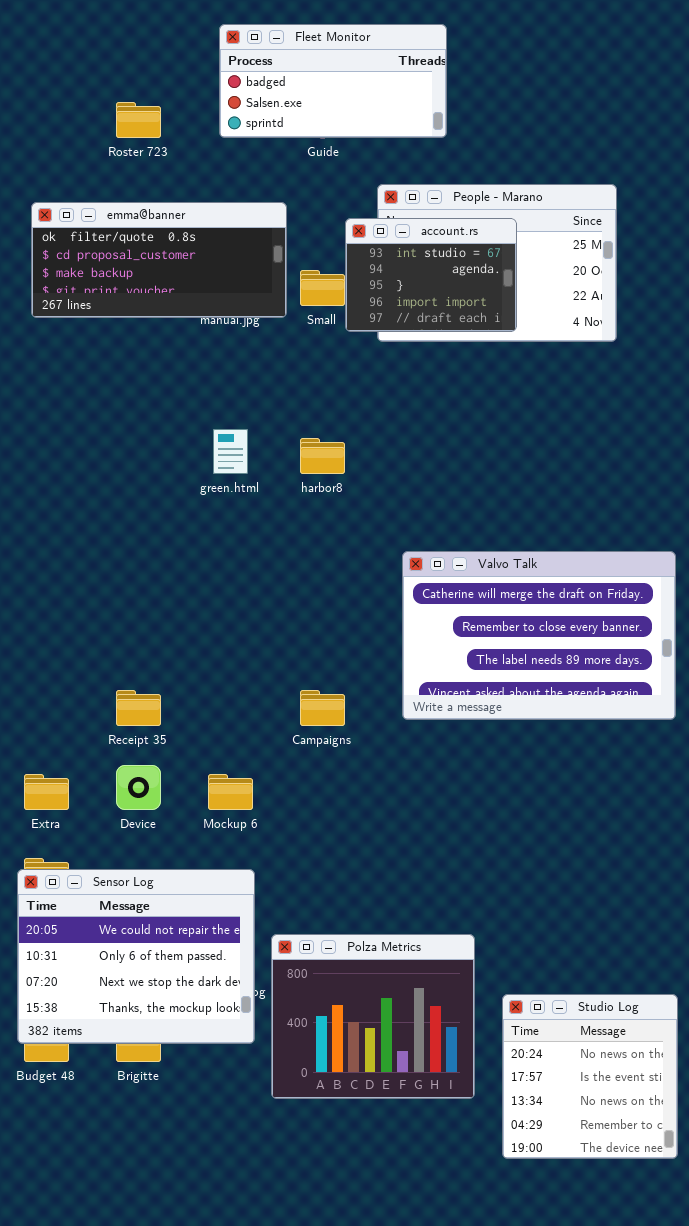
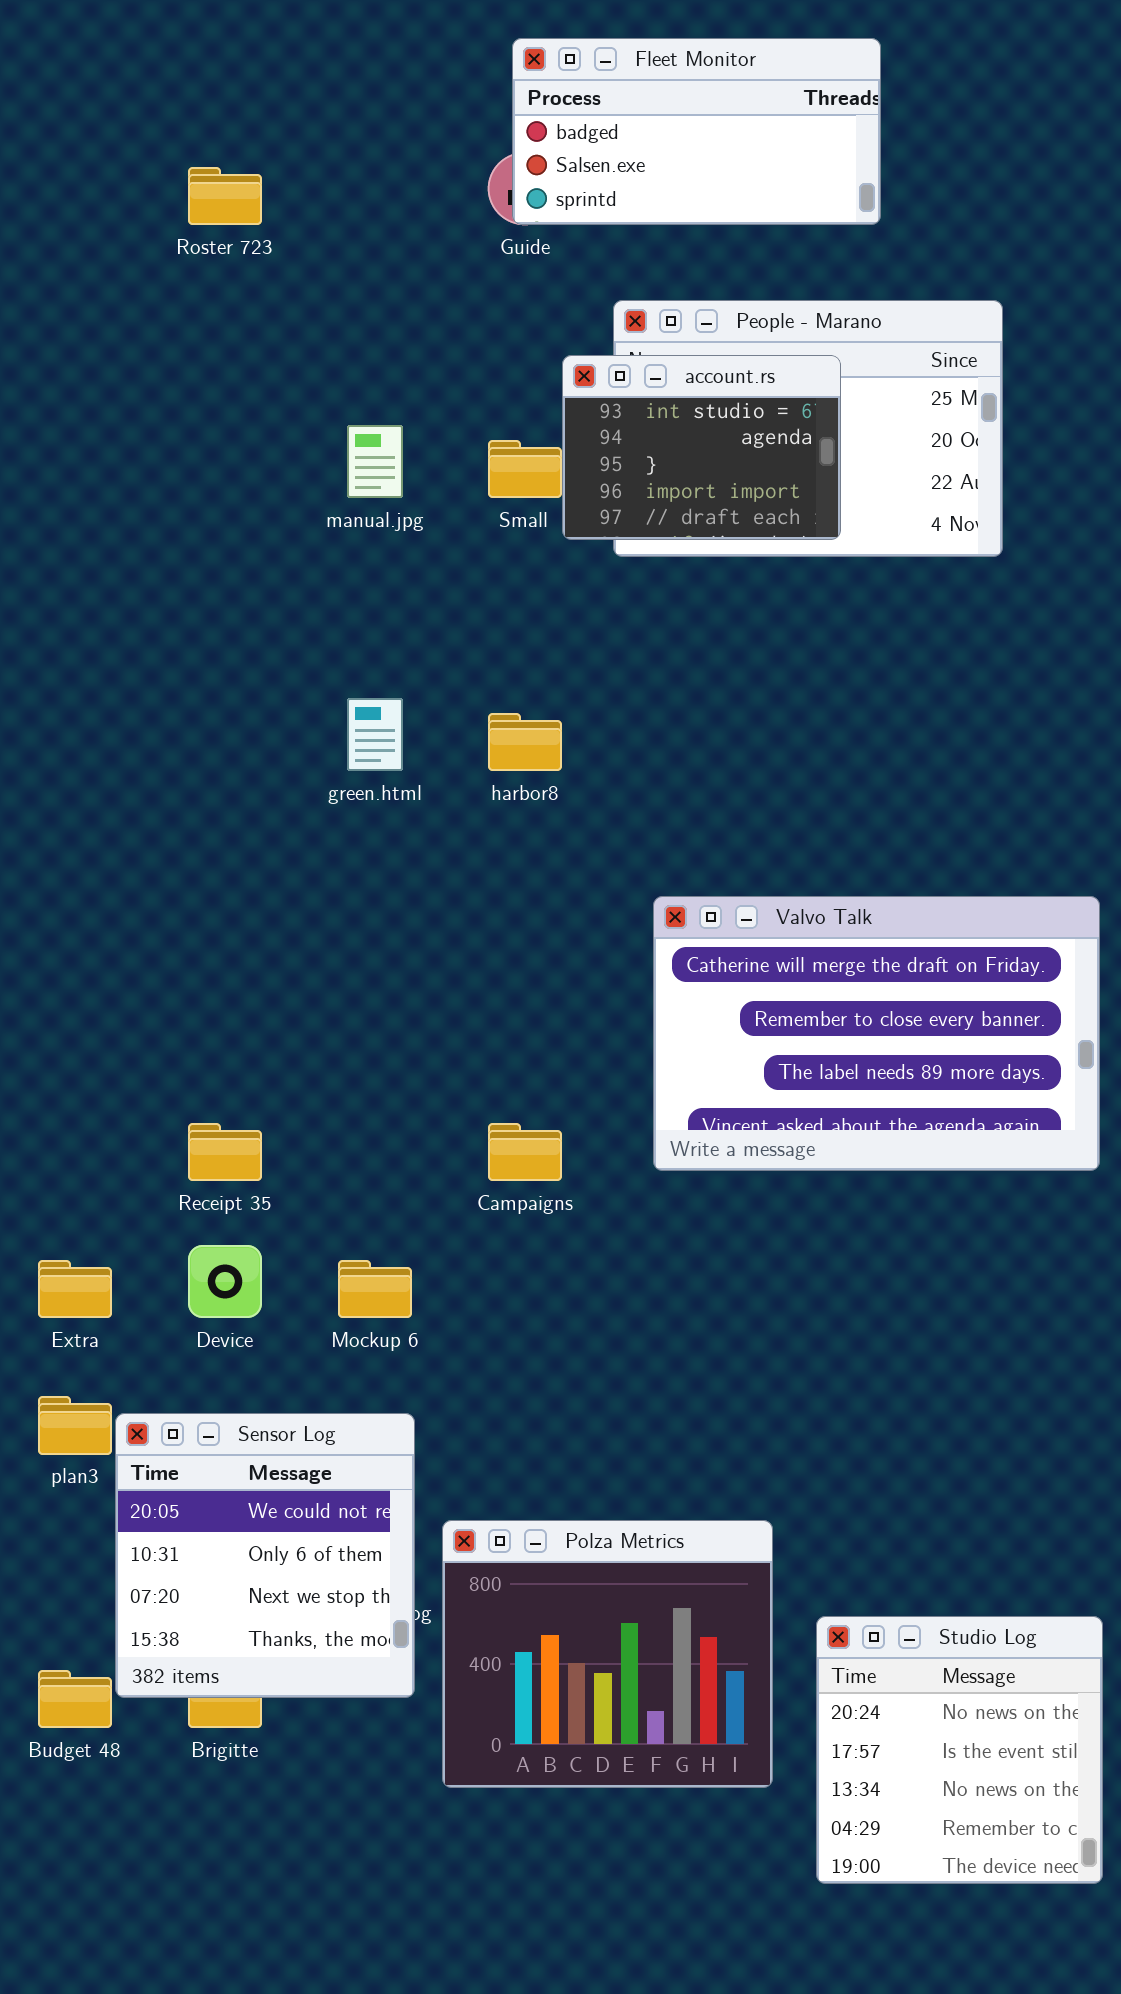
Fleet Monitor: [219,24,447,138] -> [512,38,881,225], moved
emma@banner: [31,202,287,318] -> none, closed
Sensor Log: [17,869,255,1044] -> [115,1413,415,1698], resized

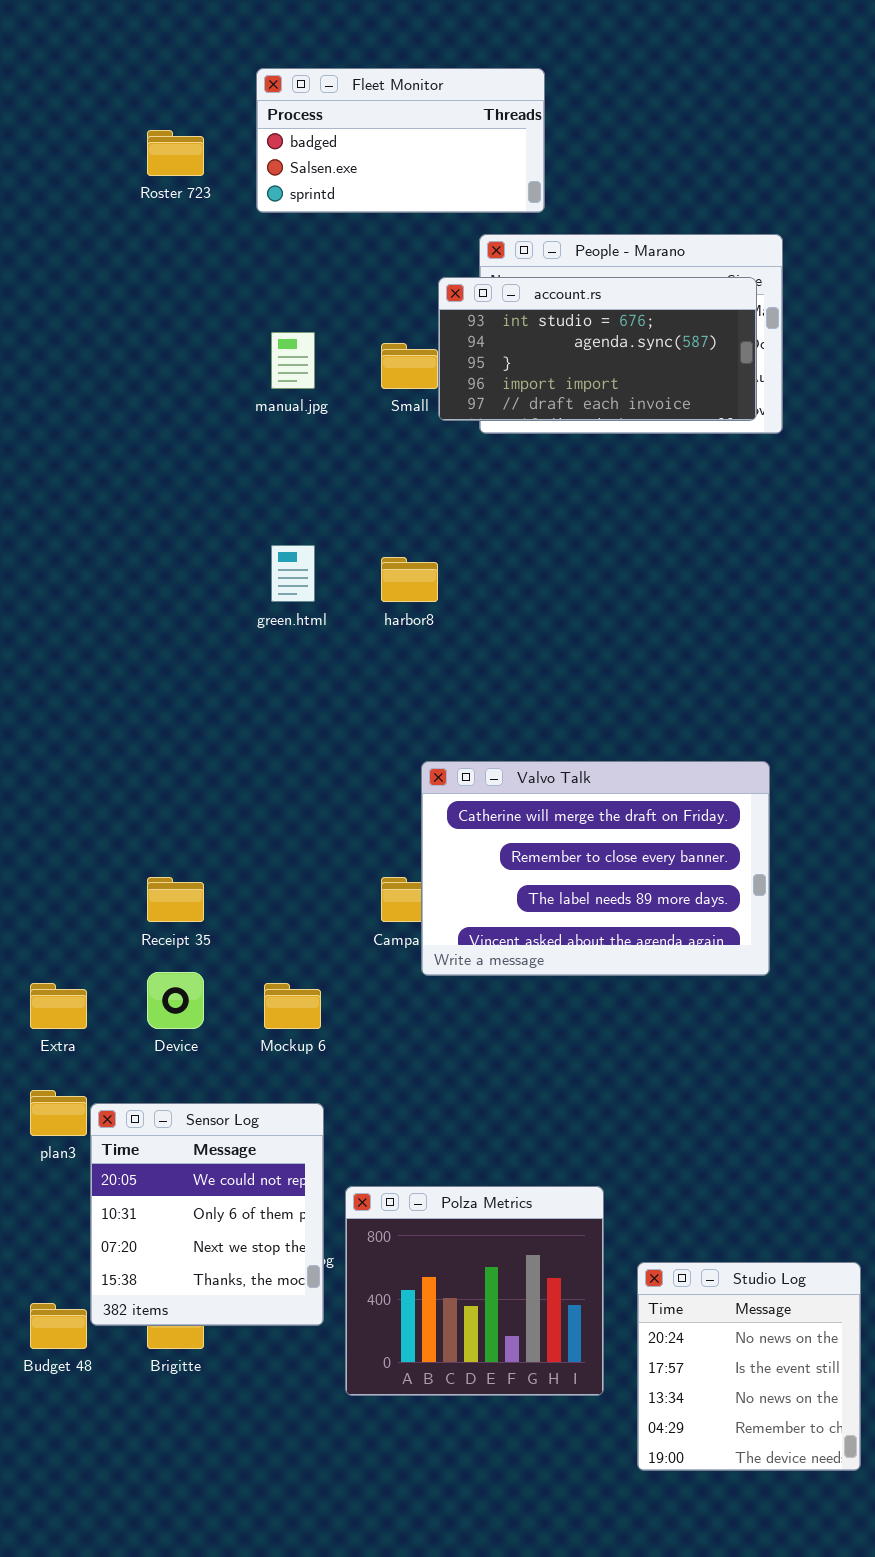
Fleet Monitor: [512,38,881,225] -> [256,68,545,213], moved
account.rs: [562,355,841,540] -> [438,277,757,421], resized
Valvo Talk: [653,896,1100,1171] -> [421,761,770,976], moved

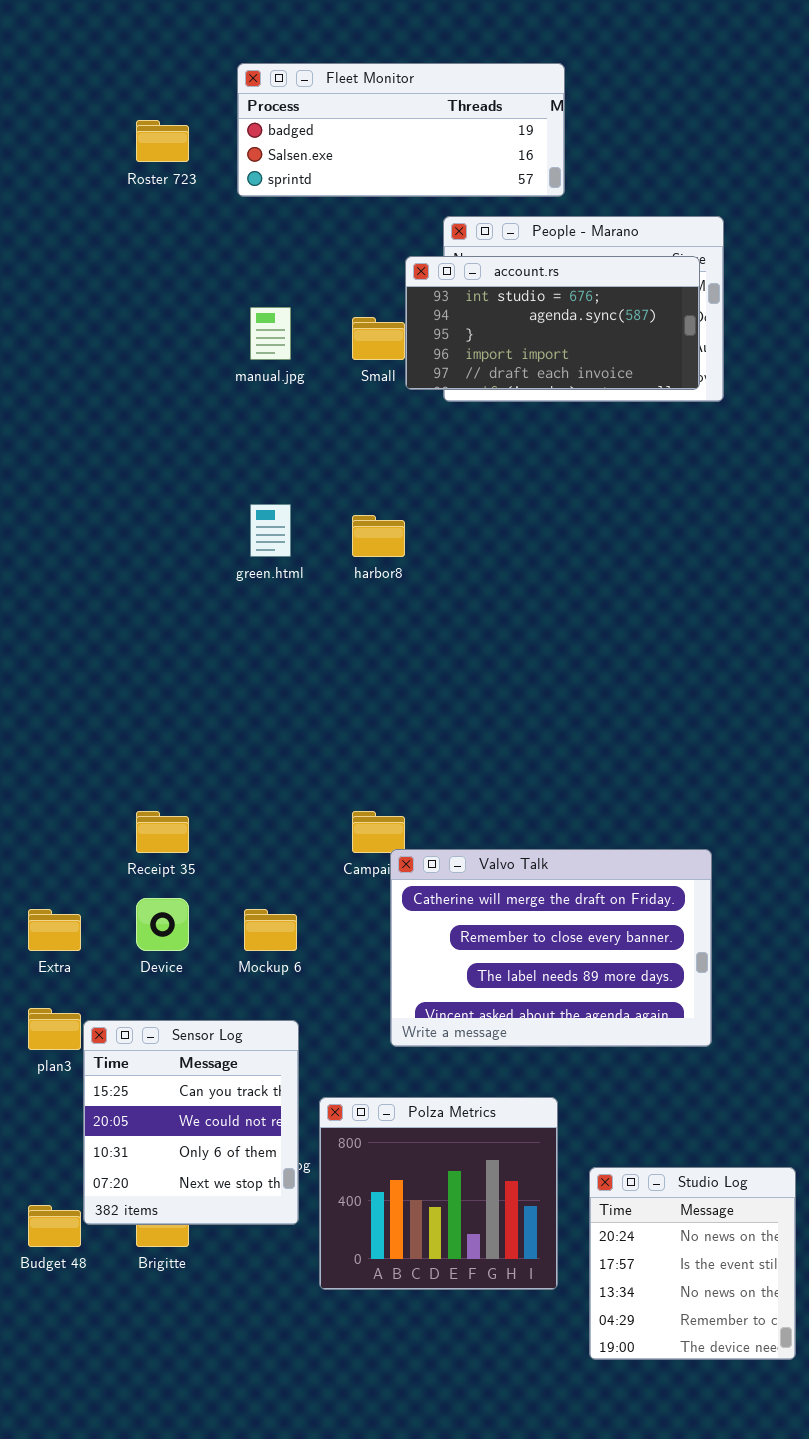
Fleet Monitor: [256,68,545,213] -> [237,63,565,197], resized
Valvo Talk: [421,761,770,976] -> [390,849,712,1047], moved
Sensor Log: [90,1103,324,1326] -> [83,1020,299,1225], scrolled up 1 row

